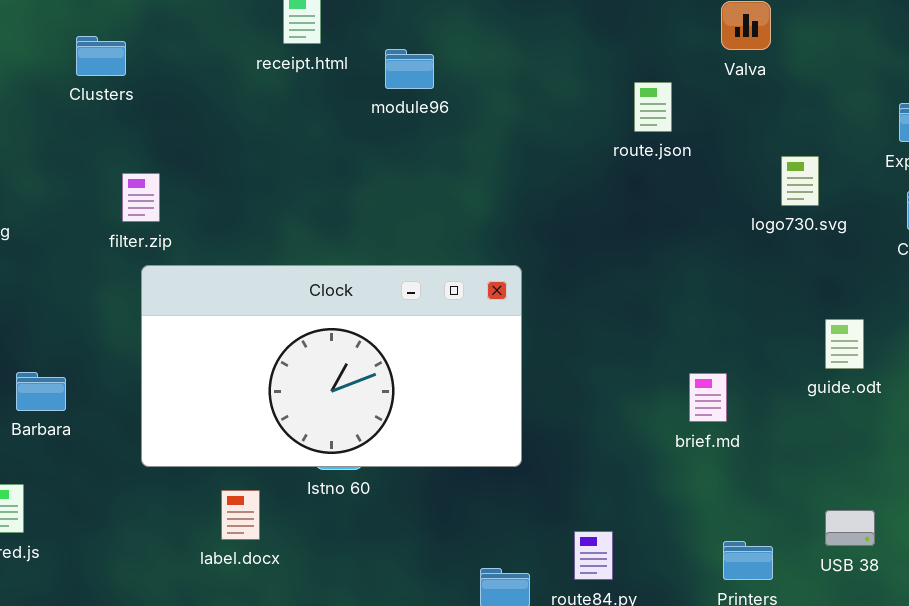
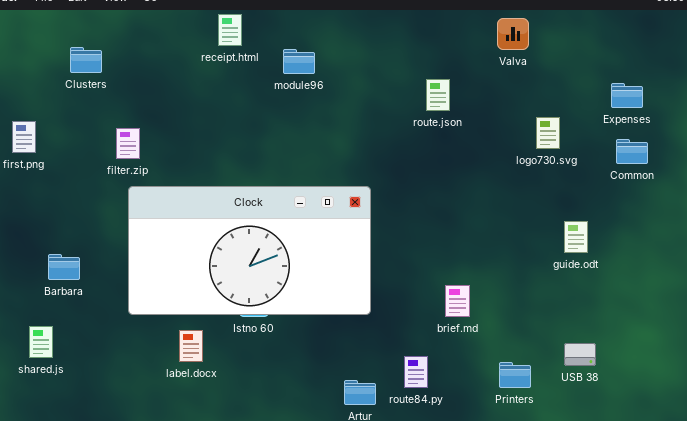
Clusters: [76,36,126,76] -> [70,47,102,73], moved
route.json: [634,82,672,132] -> [426,79,450,111], moved
brief.md: [689,373,727,422] -> [445,285,470,317], moved

